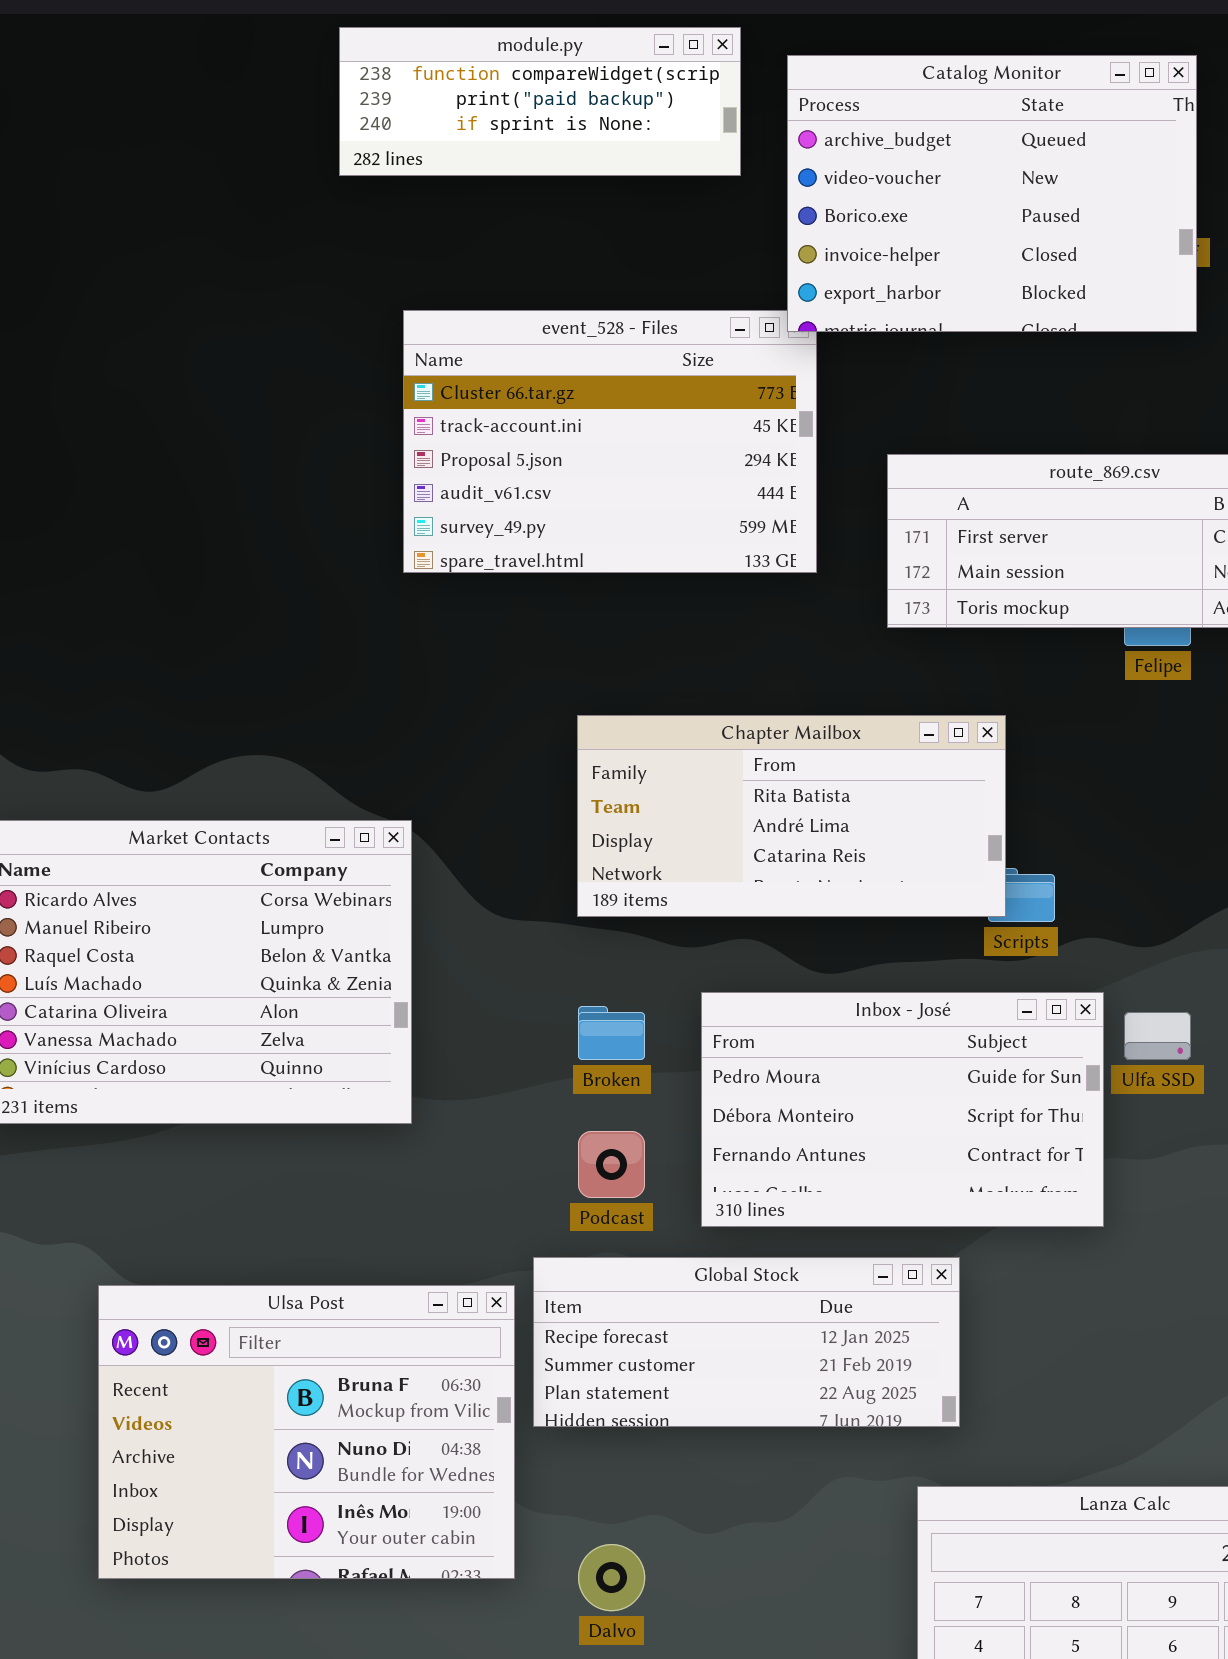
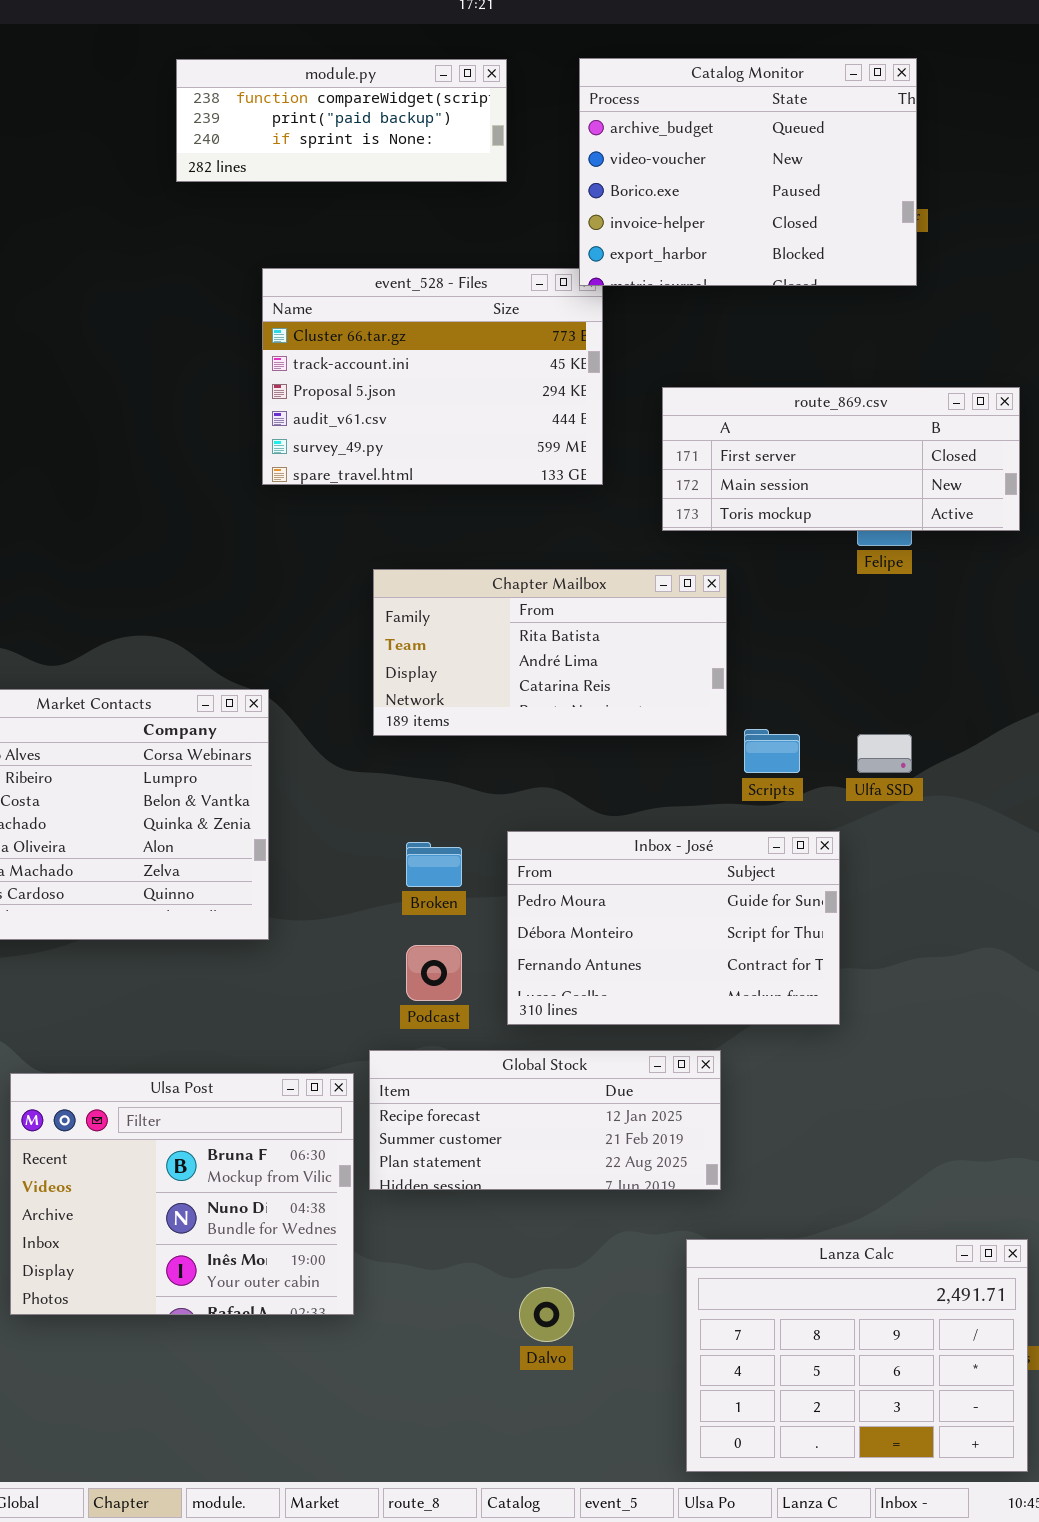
module.py: [339,27,741,176] -> [176,59,507,182], moved
Chapter Mailbox: [577,715,1006,917] -> [373,569,727,736], moved
Ulfa SSD: [1124,1012,1191,1060] -> [857,734,912,773], moved
Dalvo: [578,1544,645,1611] -> [519,1287,574,1342], moved

